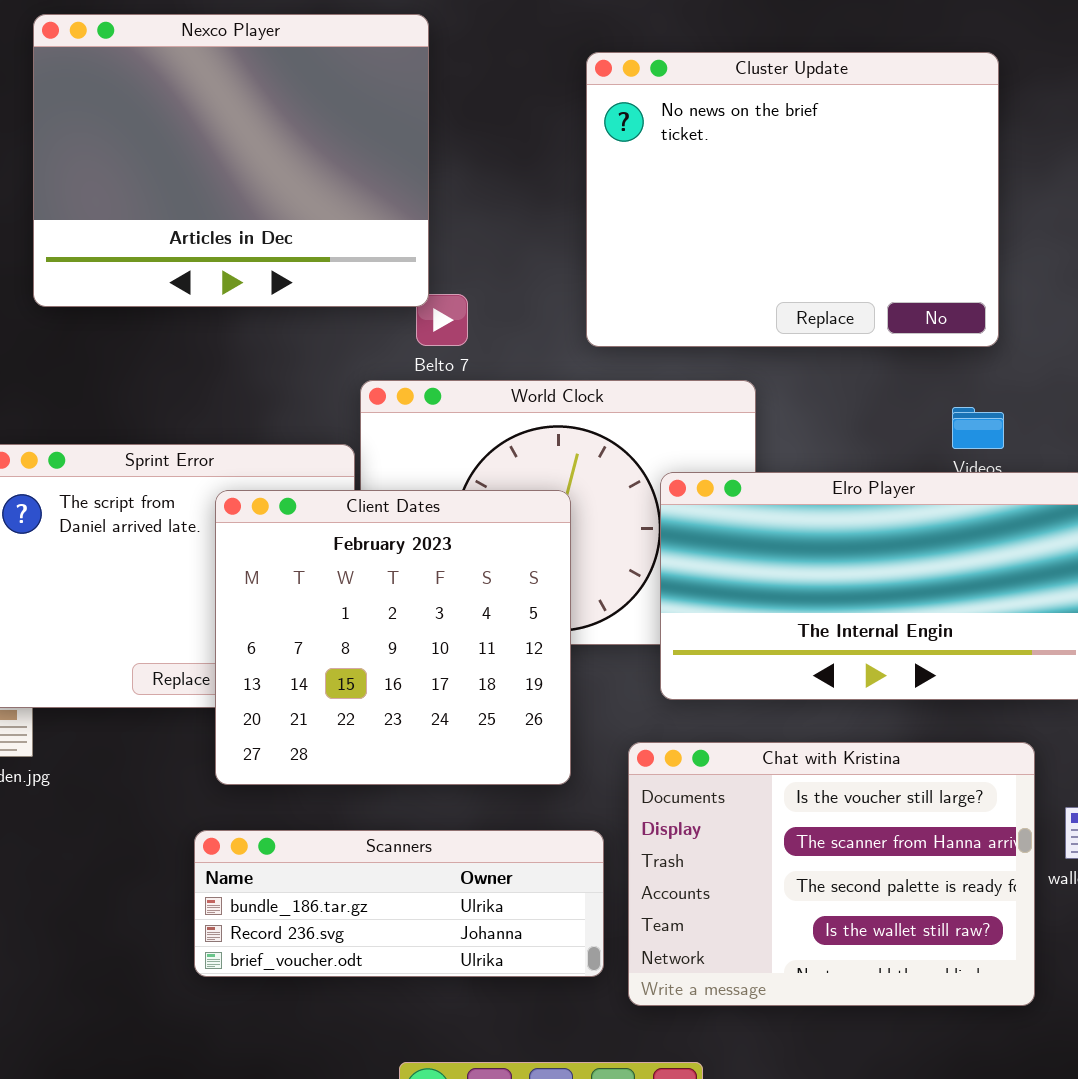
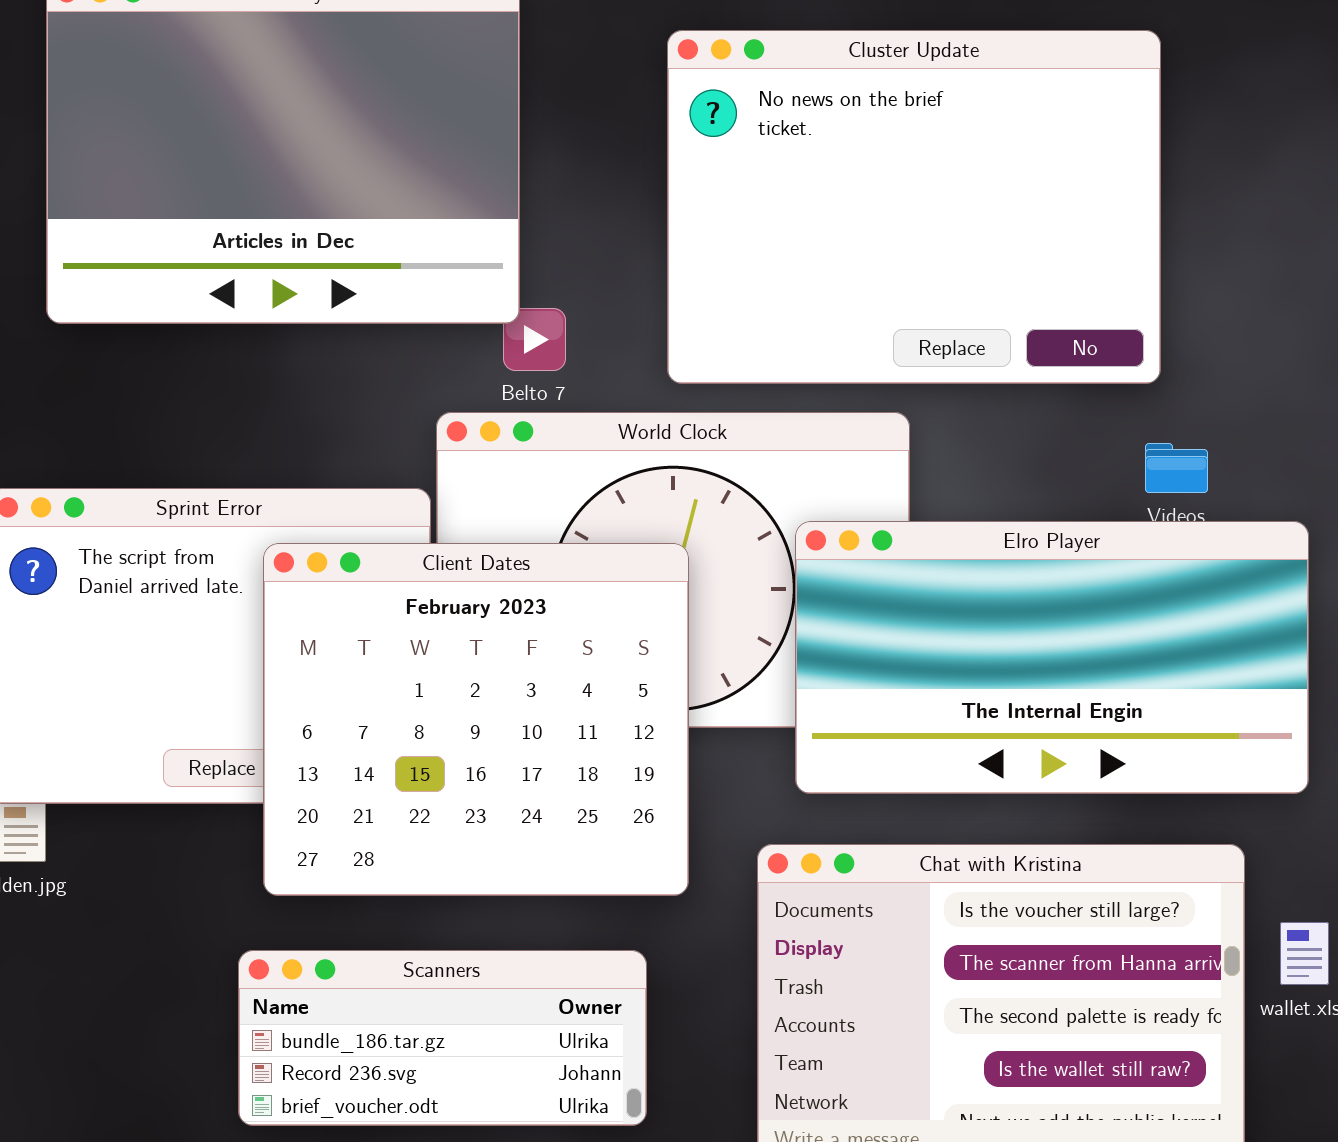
Cluster Update: [586,52,999,347] -> [667,30,1161,384], moved
Scanners: [194,830,604,977] -> [238,950,647,1126], resized

